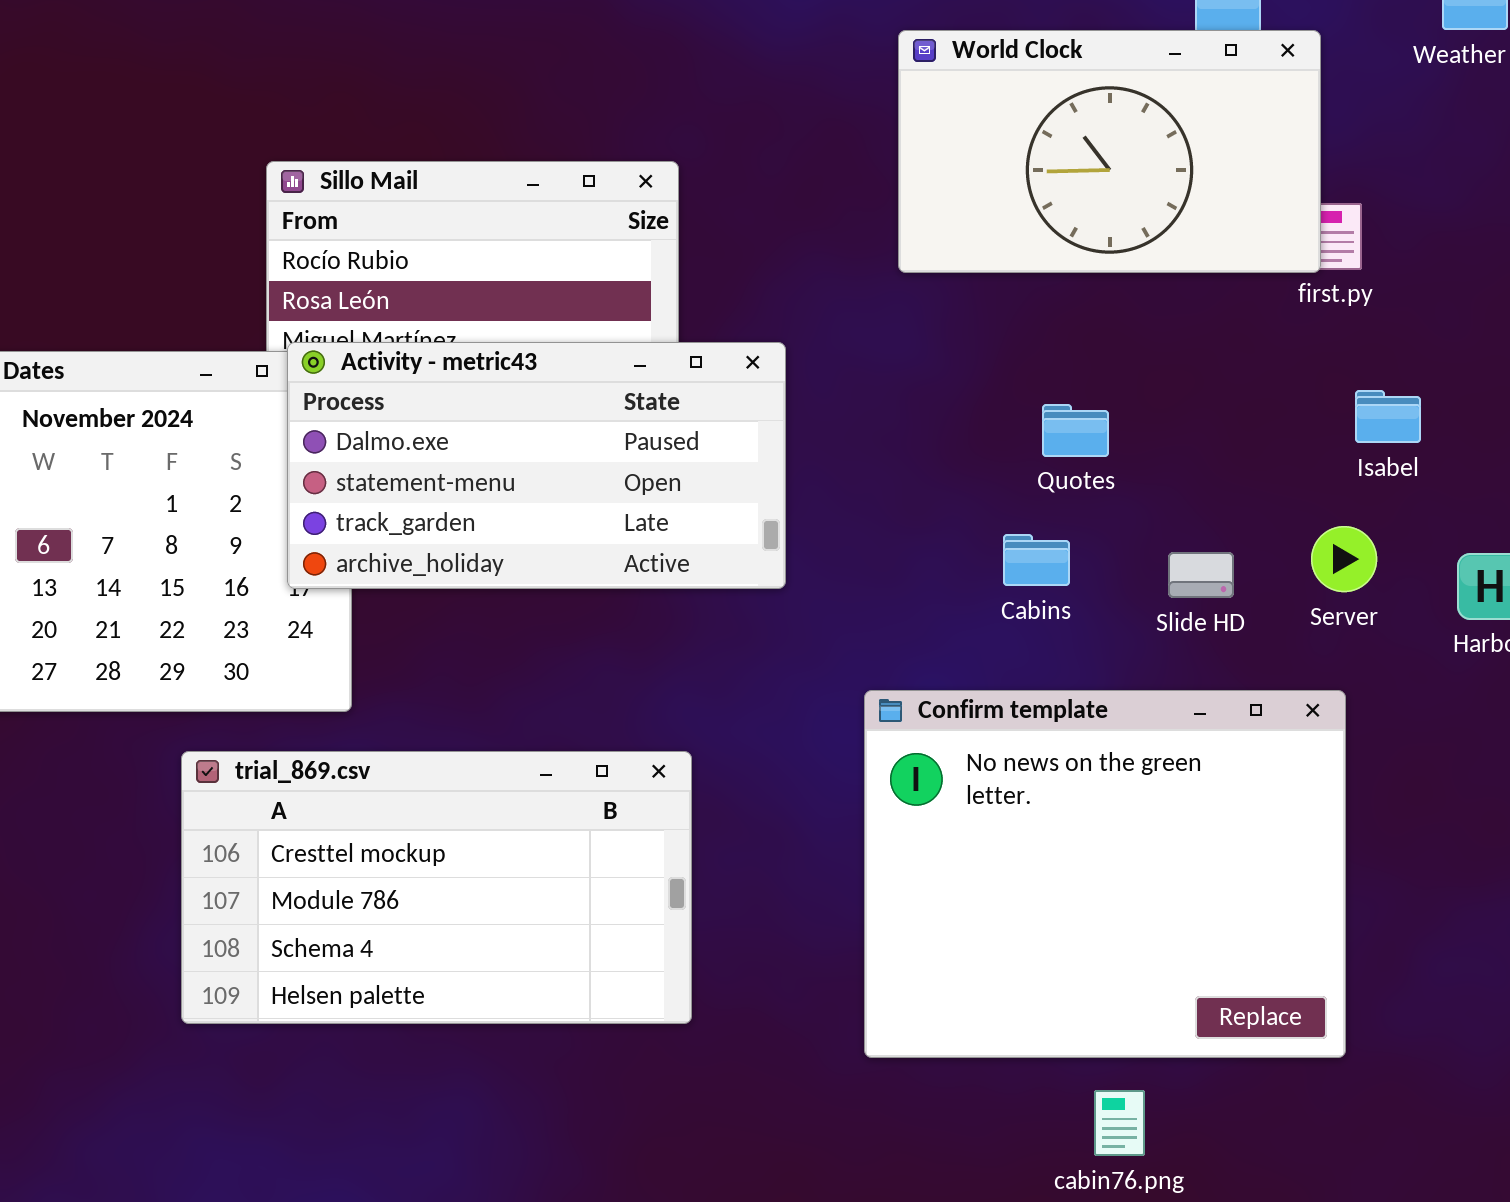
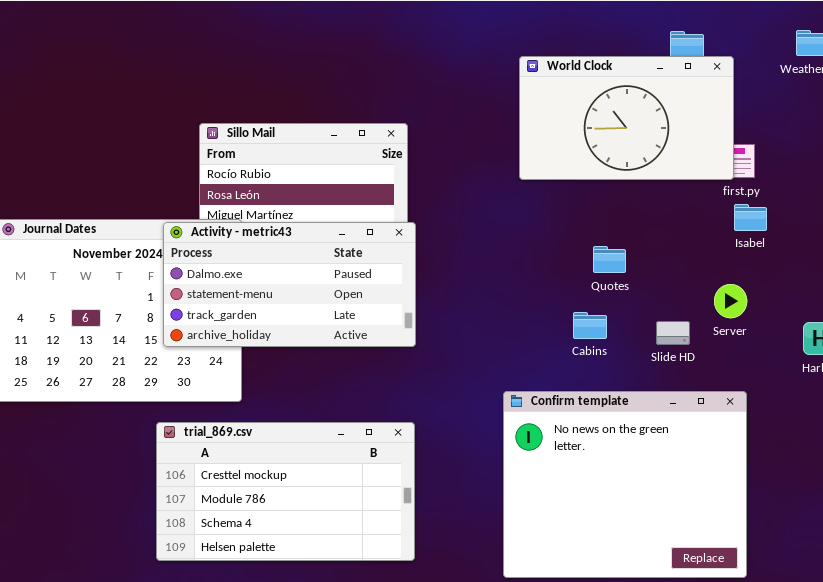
Activity - metric43: [287,342,786,589] -> [163,222,416,347], moved
Isabel: [1355,390,1421,443] -> [734,204,767,231], moved
Server: [1311,526,1377,592] -> [714,284,747,318], moved

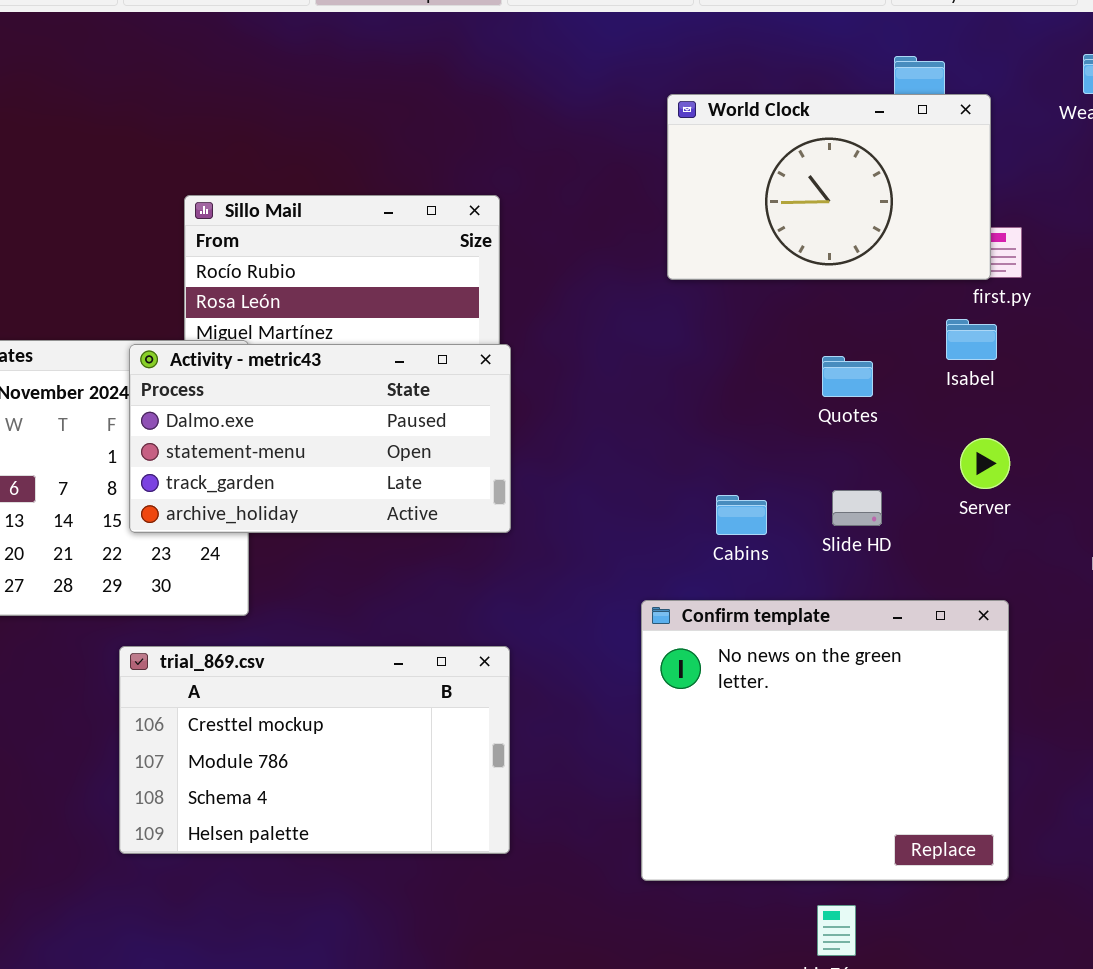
Isabel: [734,204,767,231] -> [946,319,997,360], moved
Quotes: [593,246,626,273] -> [822,356,873,397], moved
Cabins: [573,312,607,339] -> [716,495,767,535], moved
Slide HD: [656,321,690,345] -> [832,490,882,526], moved

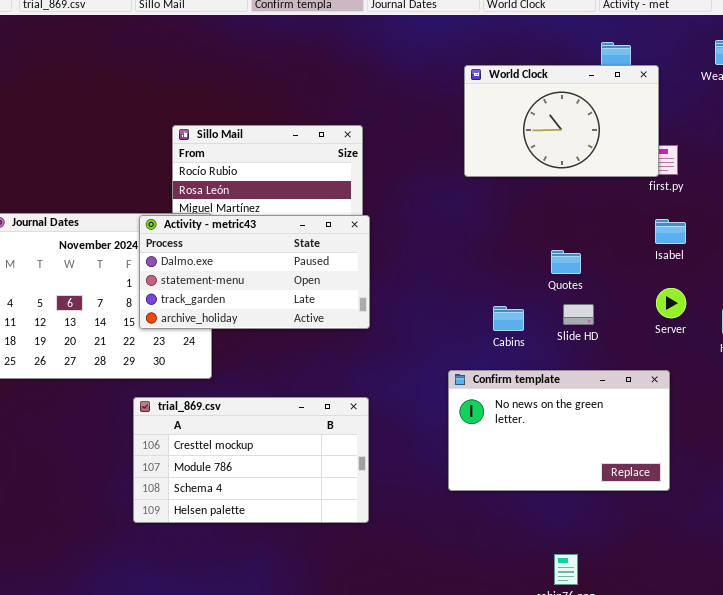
Isabel: [946,319,997,360] -> [655,219,686,244], moved
Quotes: [822,356,873,397] -> [551,250,581,274], moved
Server: [960,438,1010,489] -> [656,288,686,318], moved
Confirm template: [641,600,1009,881] -> [448,370,670,491], resized

